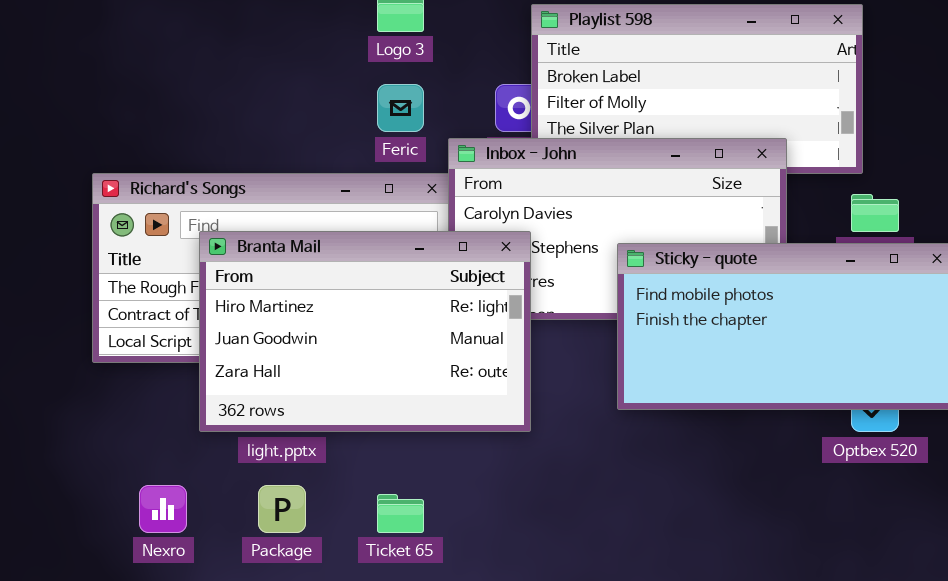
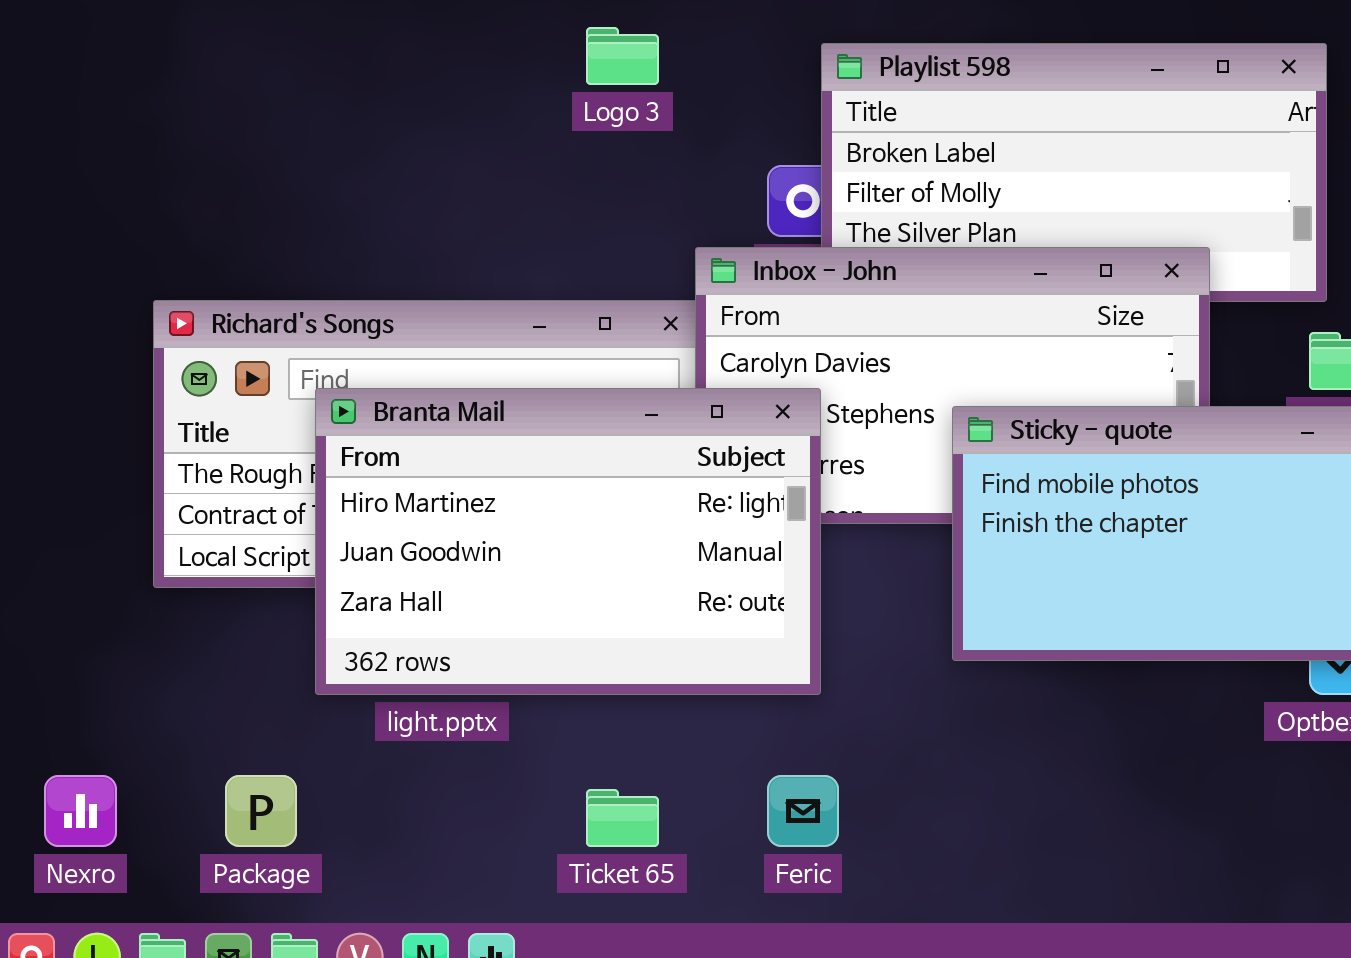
Feric: [377,84,424,132] -> [767,775,839,847], moved
Nexro: [139,485,187,533] -> [44,775,117,847], moved
Package: [258,485,306,533] -> [225,775,297,847], moved

